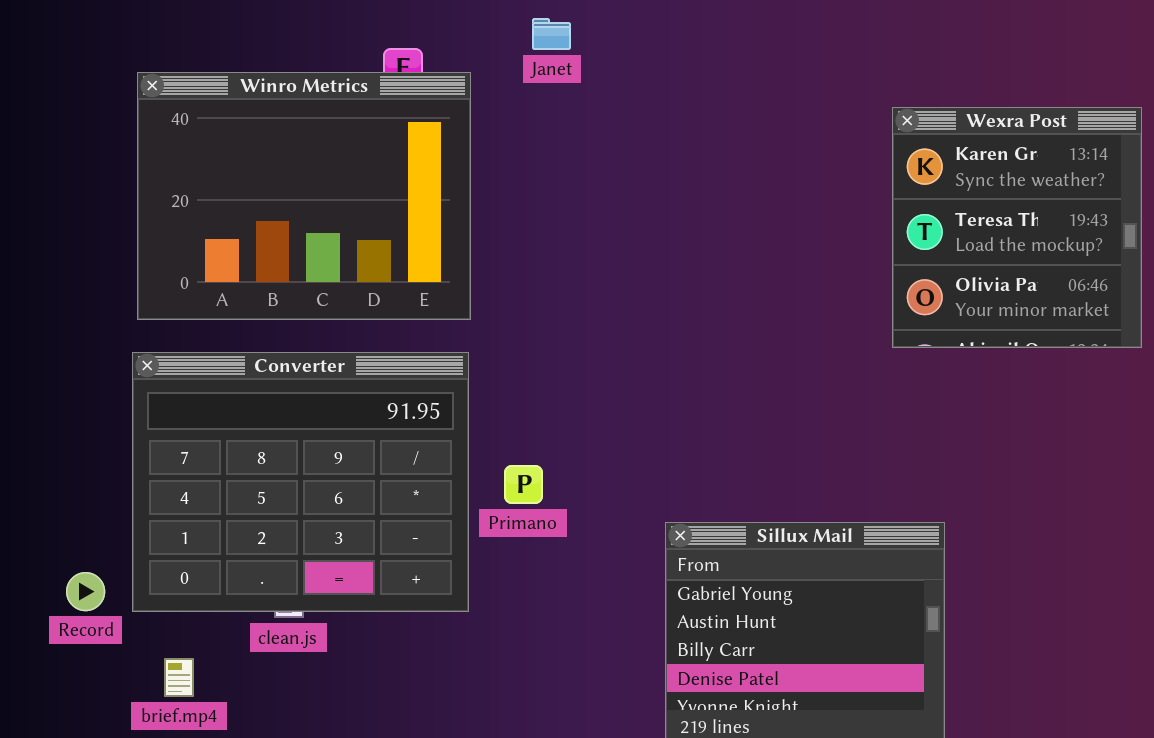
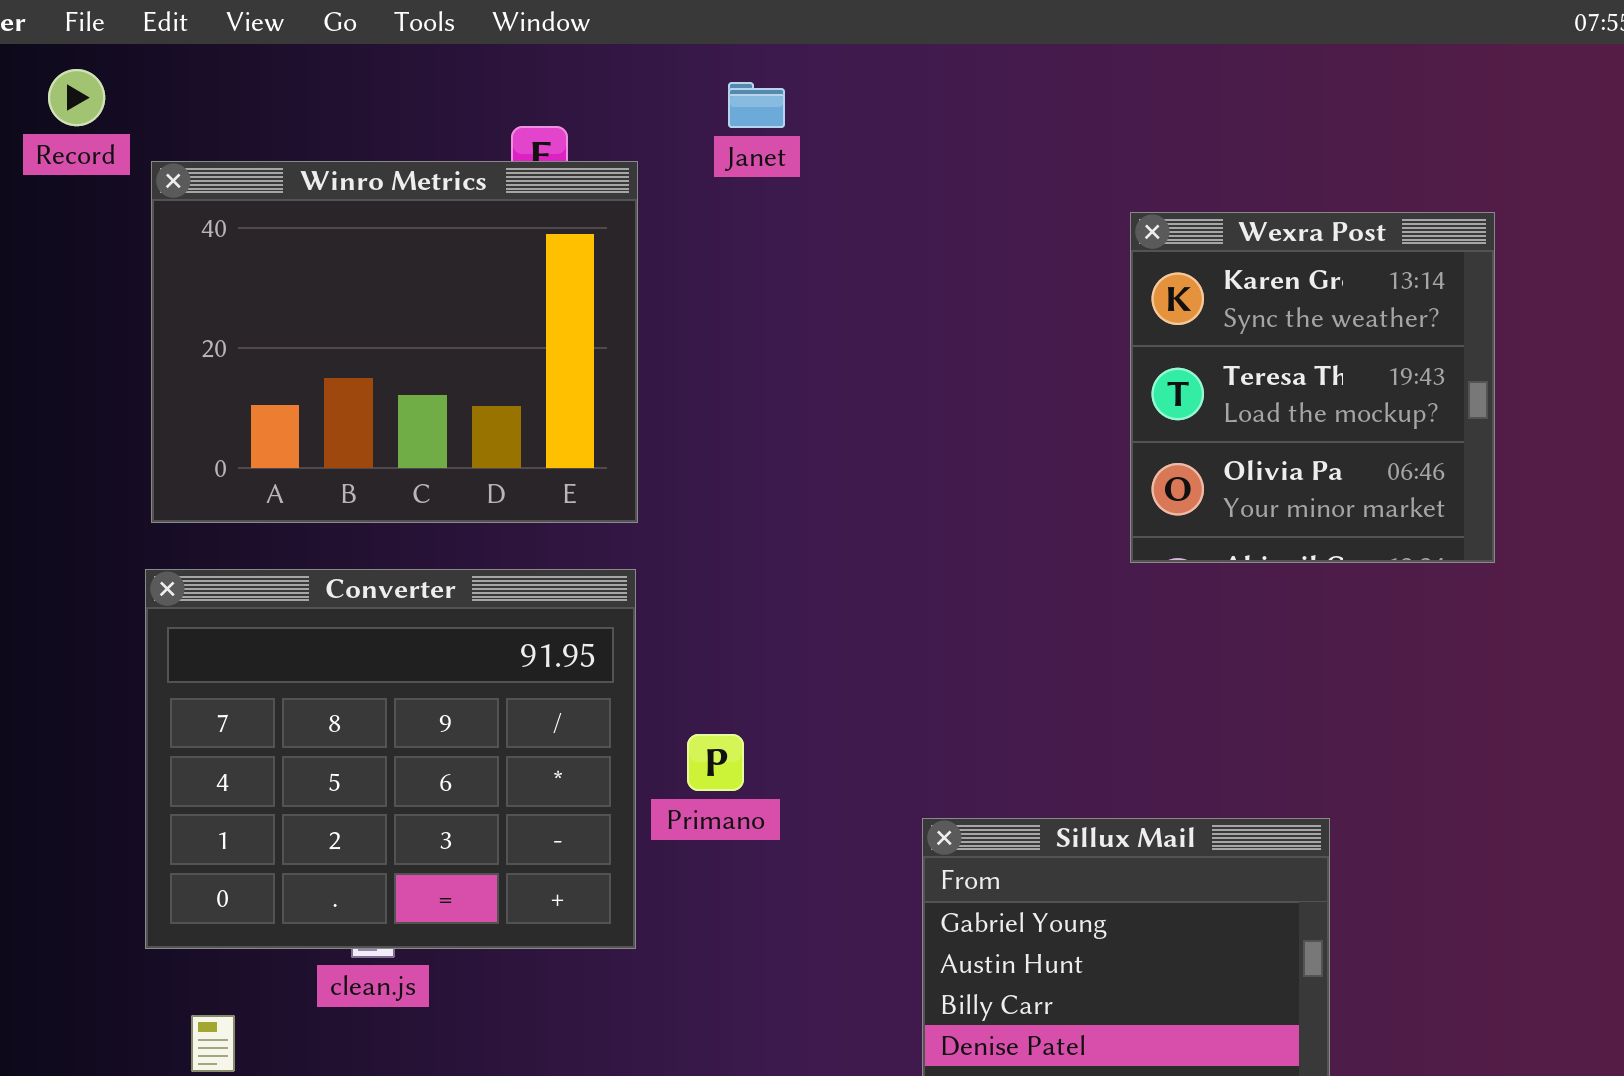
Wexra Post: [892,107,1142,348] -> [1130,212,1495,563], moved
Record: [66,572,105,611] -> [48,69,105,126], moved

